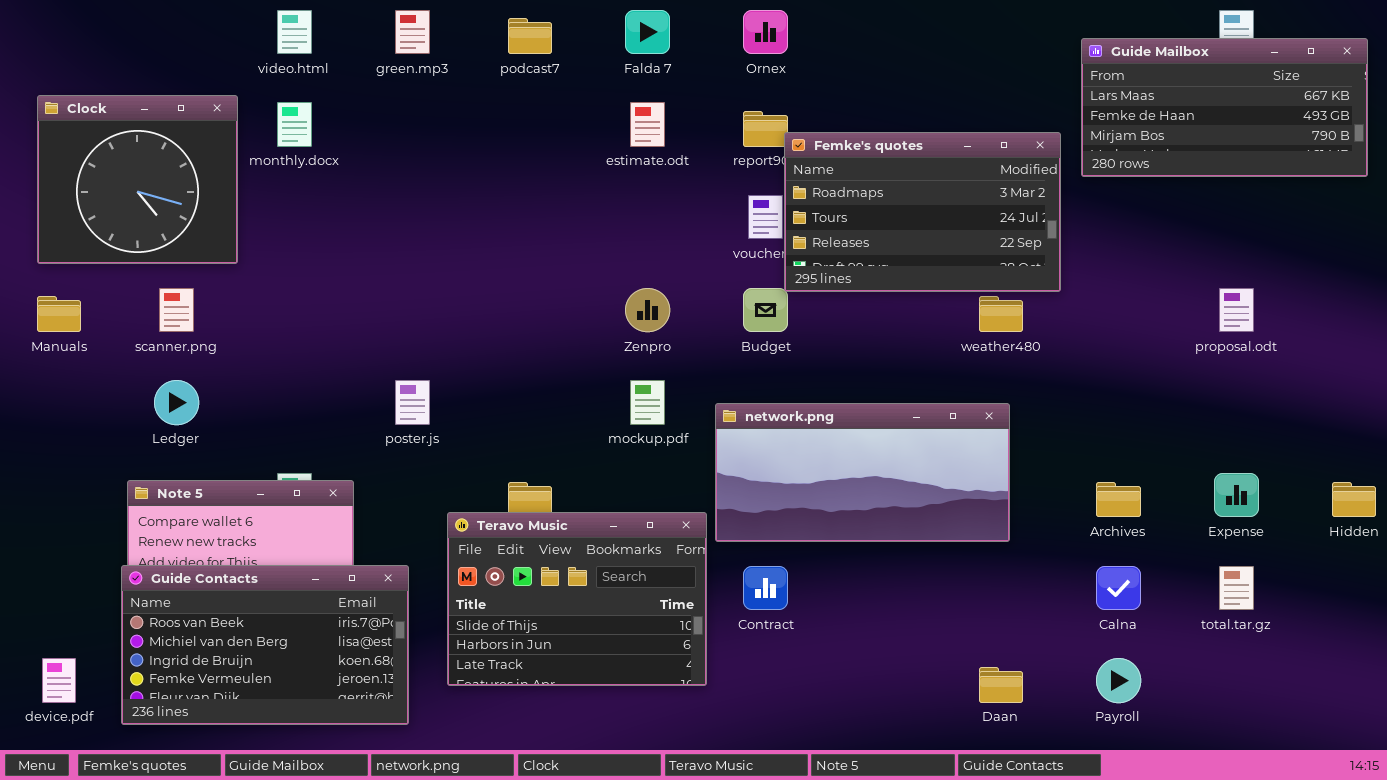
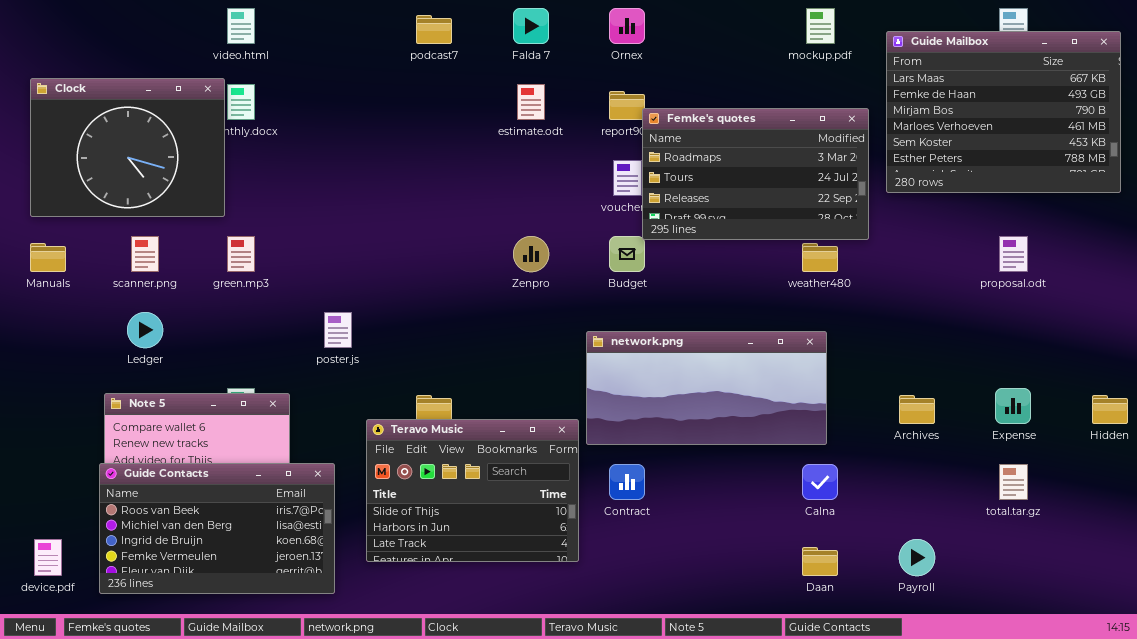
green.mp3: [395,10,430,54] -> [227,236,255,272], moved
Guide Mailbox: [1081,38,1368,177] -> [886,31,1121,193], resized
Clock: [37,95,238,264] -> [30,78,225,217], resized
mockup.pdf: [630,380,665,425] -> [806,8,835,44], moved
Calna: [1096,566,1141,610] -> [802,464,838,500], moved

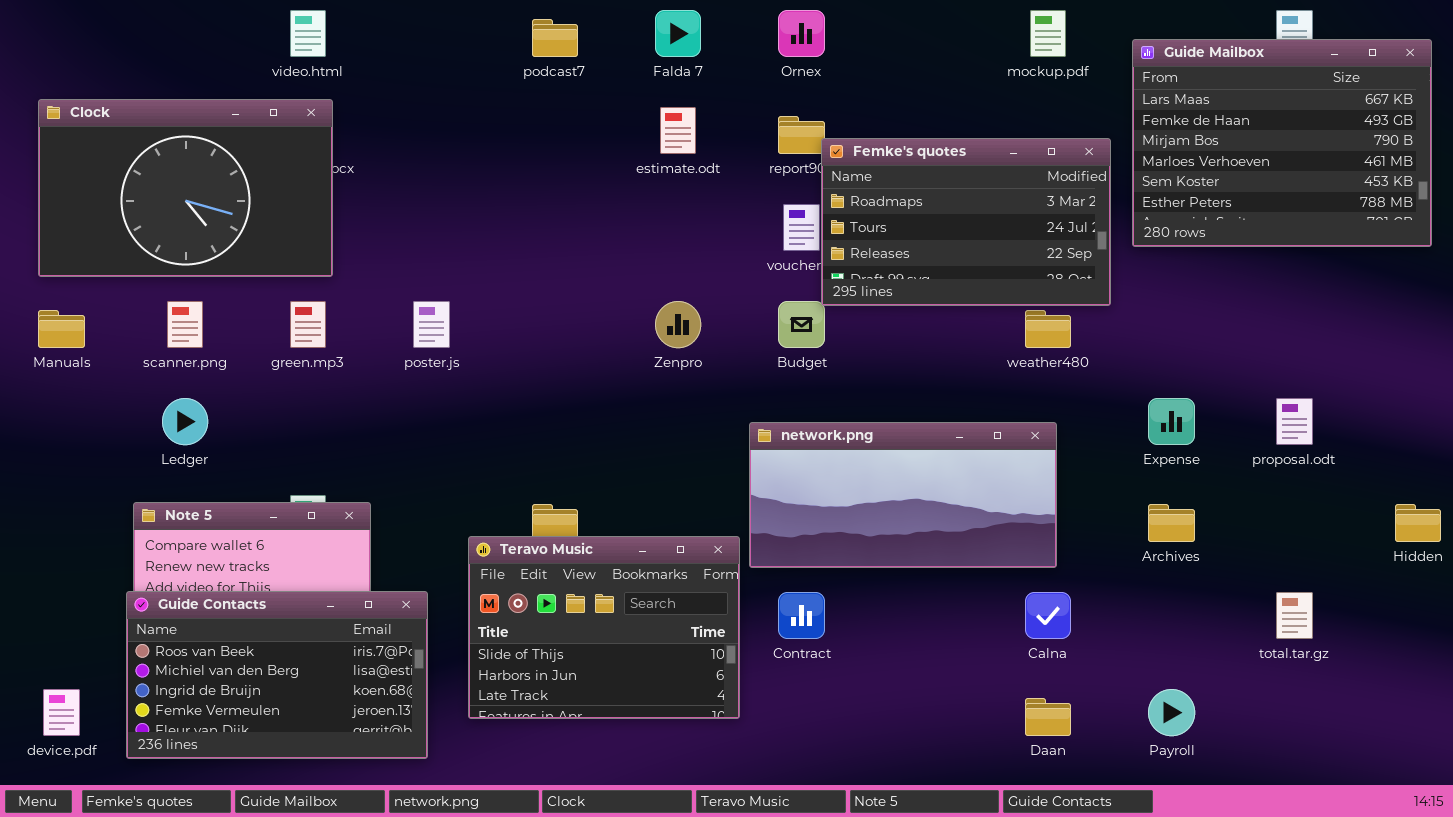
Clock: [30,78,225,217] -> [38,99,333,277], resized
proposal.odt: [999,236,1028,272] -> [1276,398,1313,445], moved
poster.js: [324,312,352,348] -> [413,301,450,348], moved
Expense: [995,388,1031,424] -> [1148,398,1195,445], moved

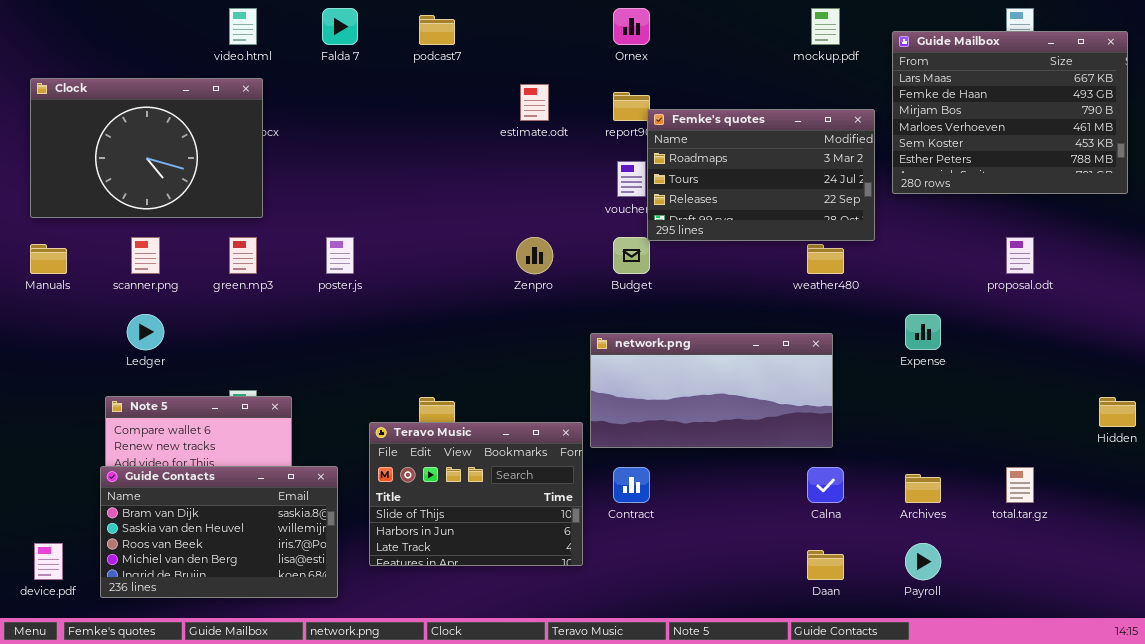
Falda 7: [655,10,701,57] -> [322,8,358,45], moved
proposal.odt: [1276,398,1313,445] -> [1006,237,1034,274], moved
Archives: [1148,504,1195,542] -> [905,474,941,503], moved
Guide Contacts: [126,591,428,759] -> [100,466,338,598], scrolled up 2 rows

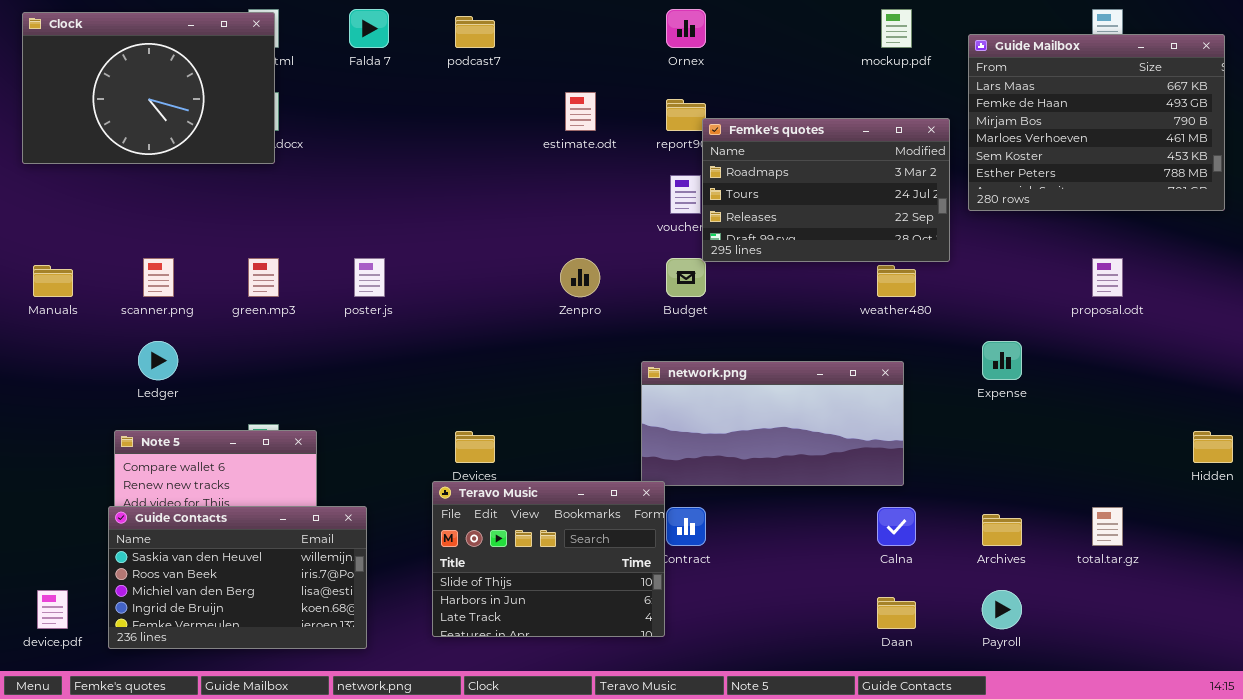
Clock: [30,78,263,218] -> [22,12,275,164], moved
Teravo Music: [369,422,583,566] -> [432,481,665,637], moved
Guide Contacts: [100,466,338,598] -> [108,506,367,649], scrolled down 1 row

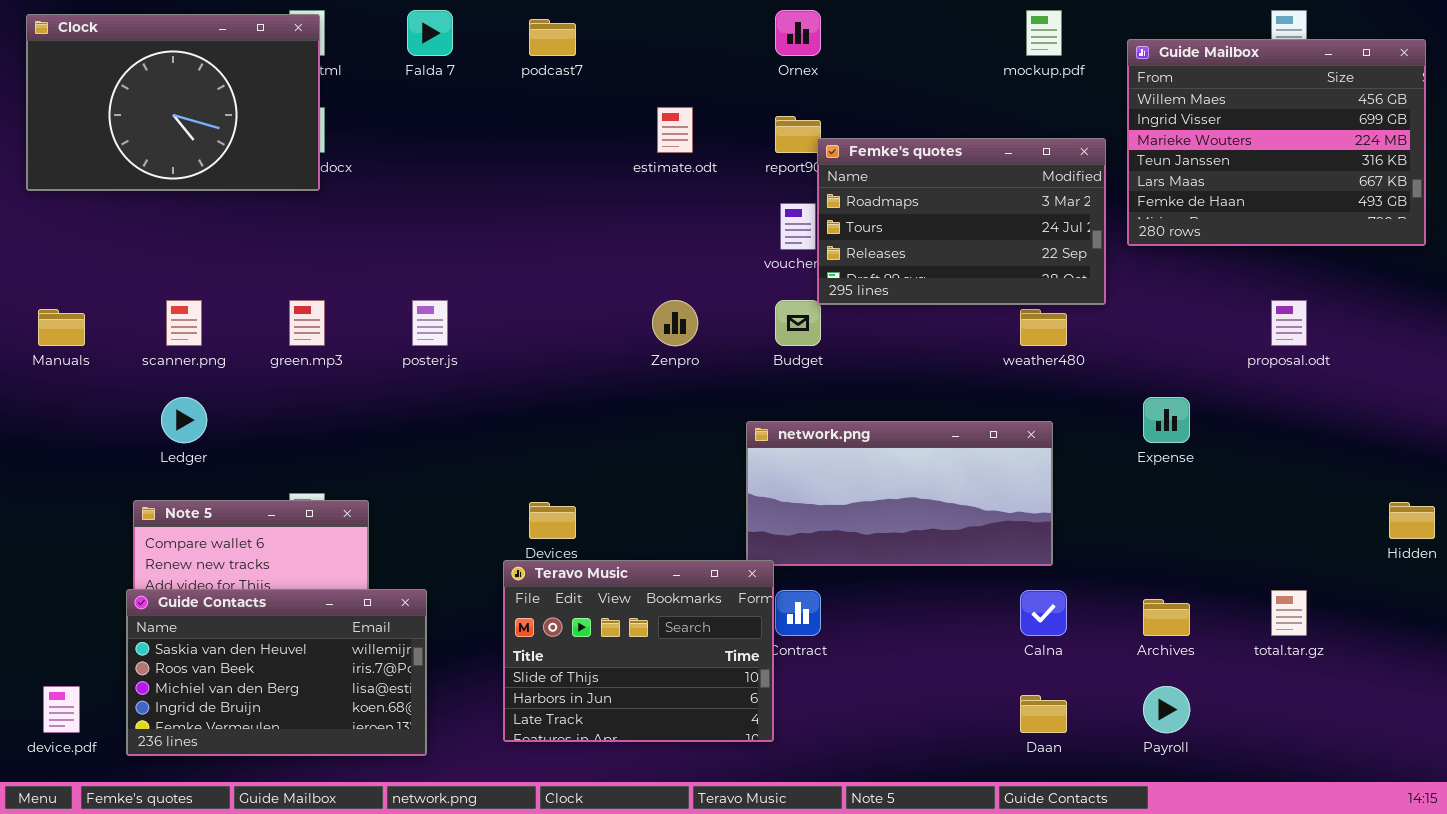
Guide Mailbox: [968,34,1225,211] -> [1127,39,1426,246], scrolled up 4 rows

